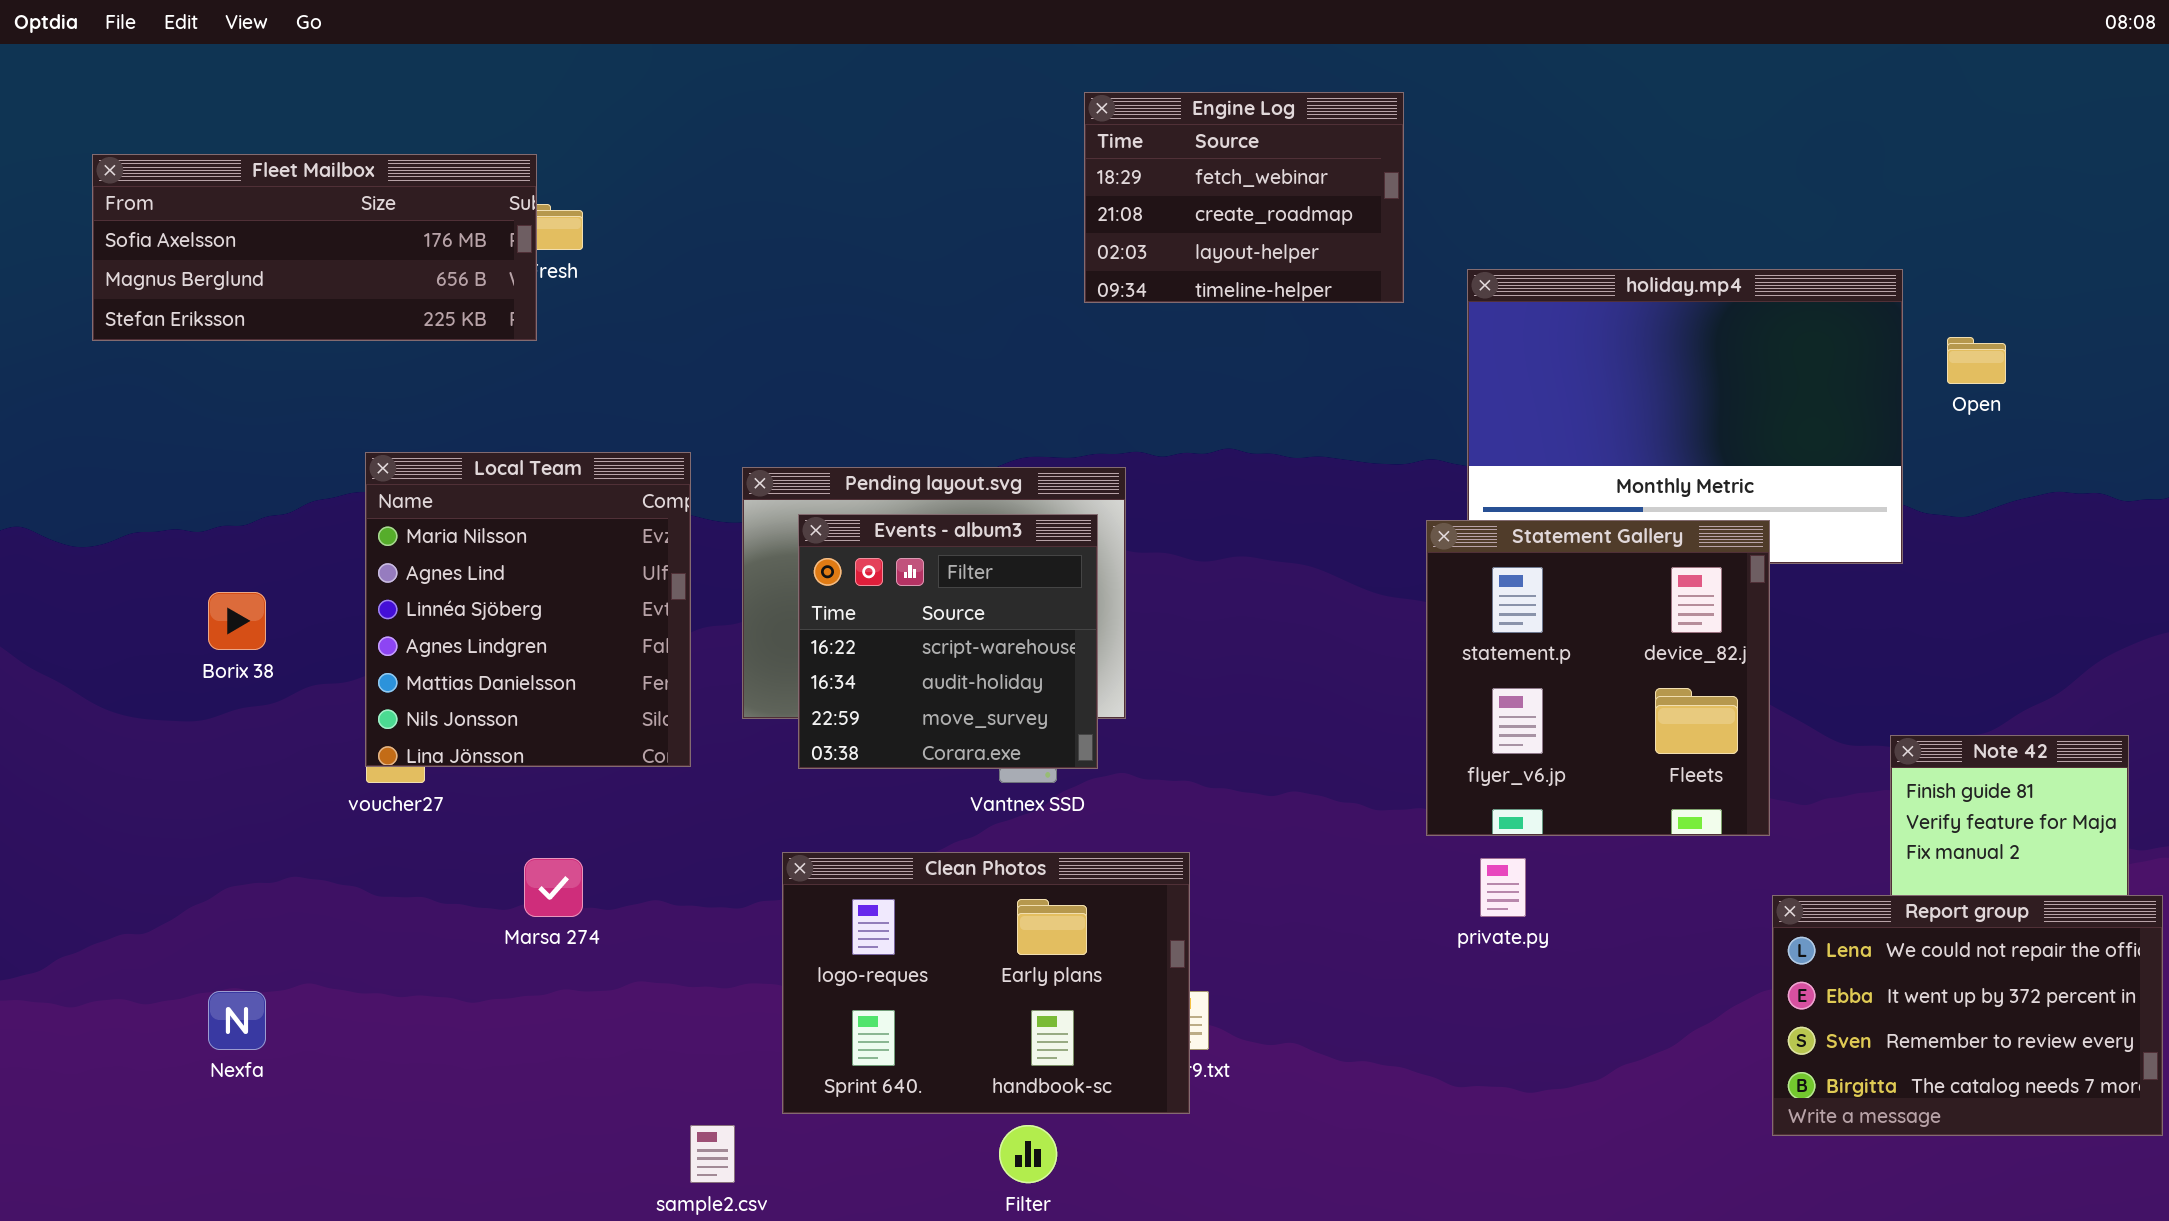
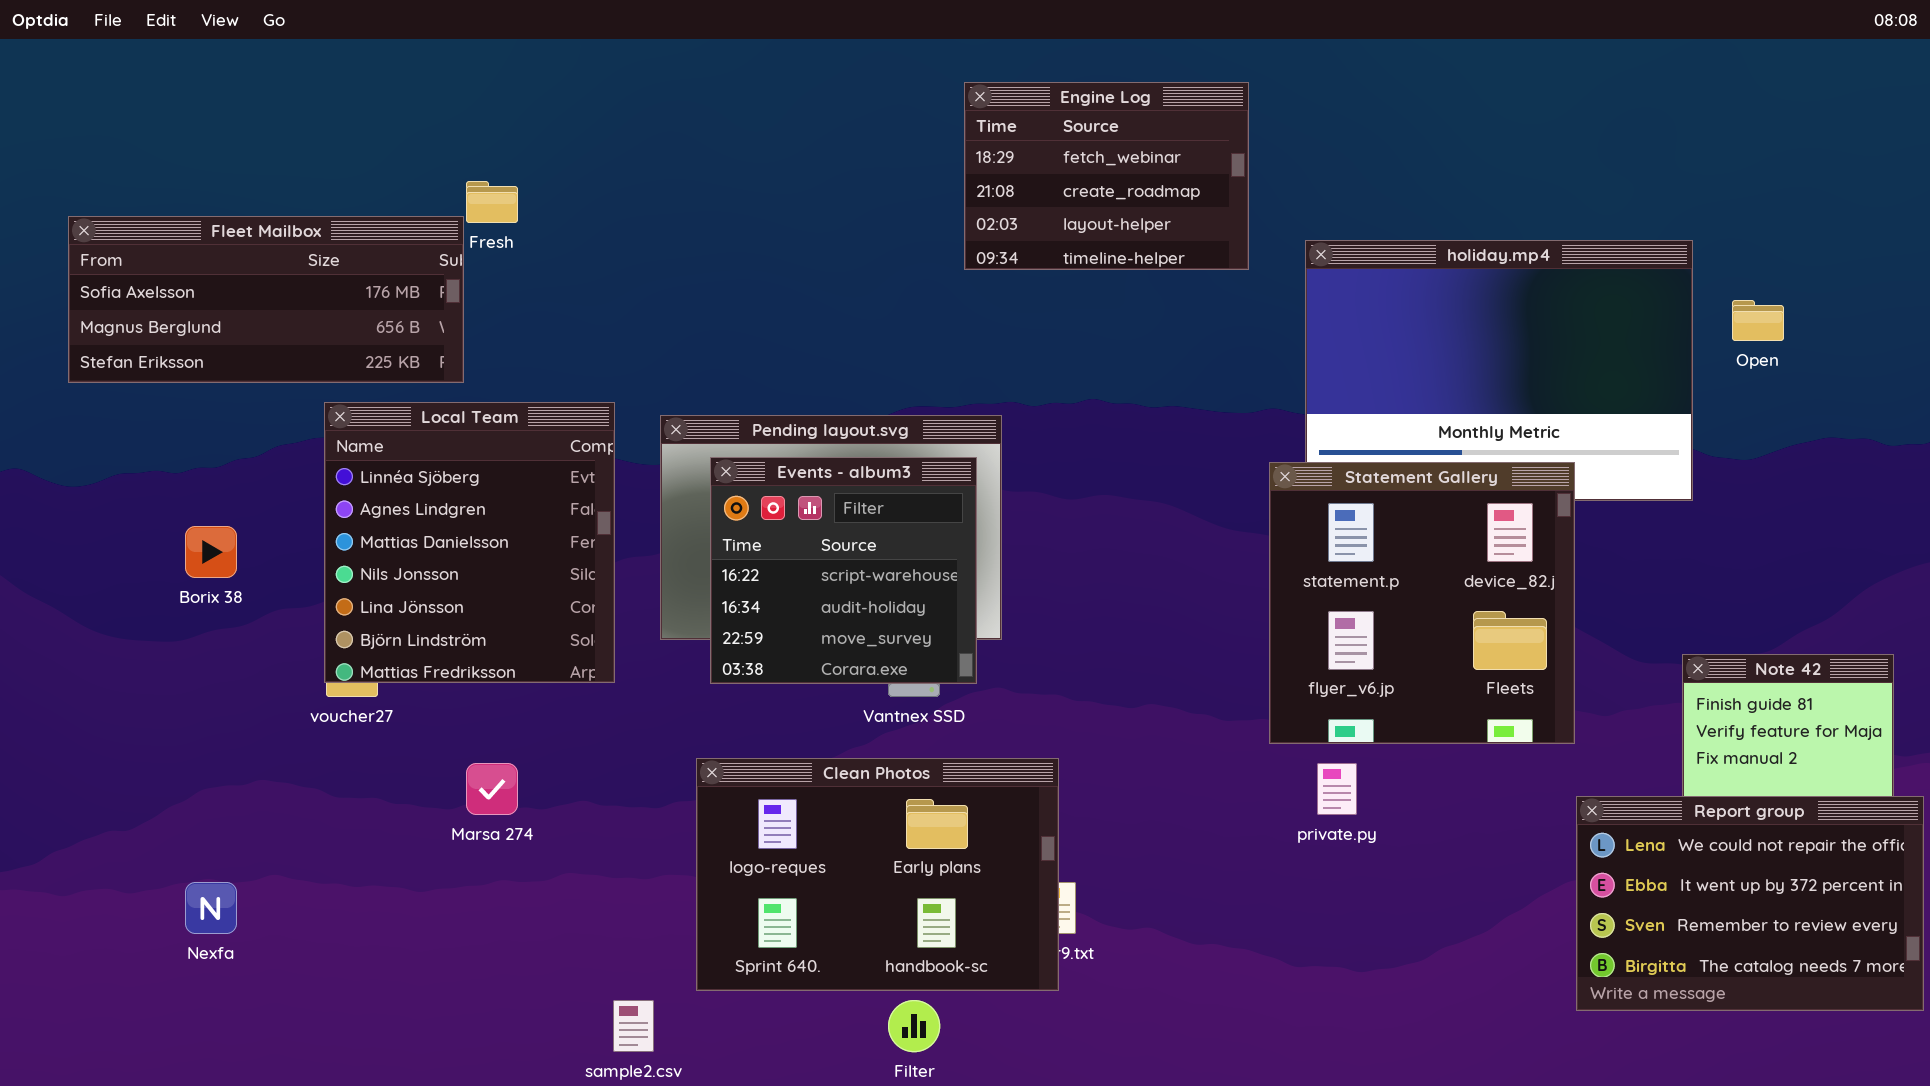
Fleet Mailbox: [92,154,537,341] -> [68,216,464,383], moved
Local Team: [365,452,691,767] -> [324,402,615,683], scrolled down 2 rows

